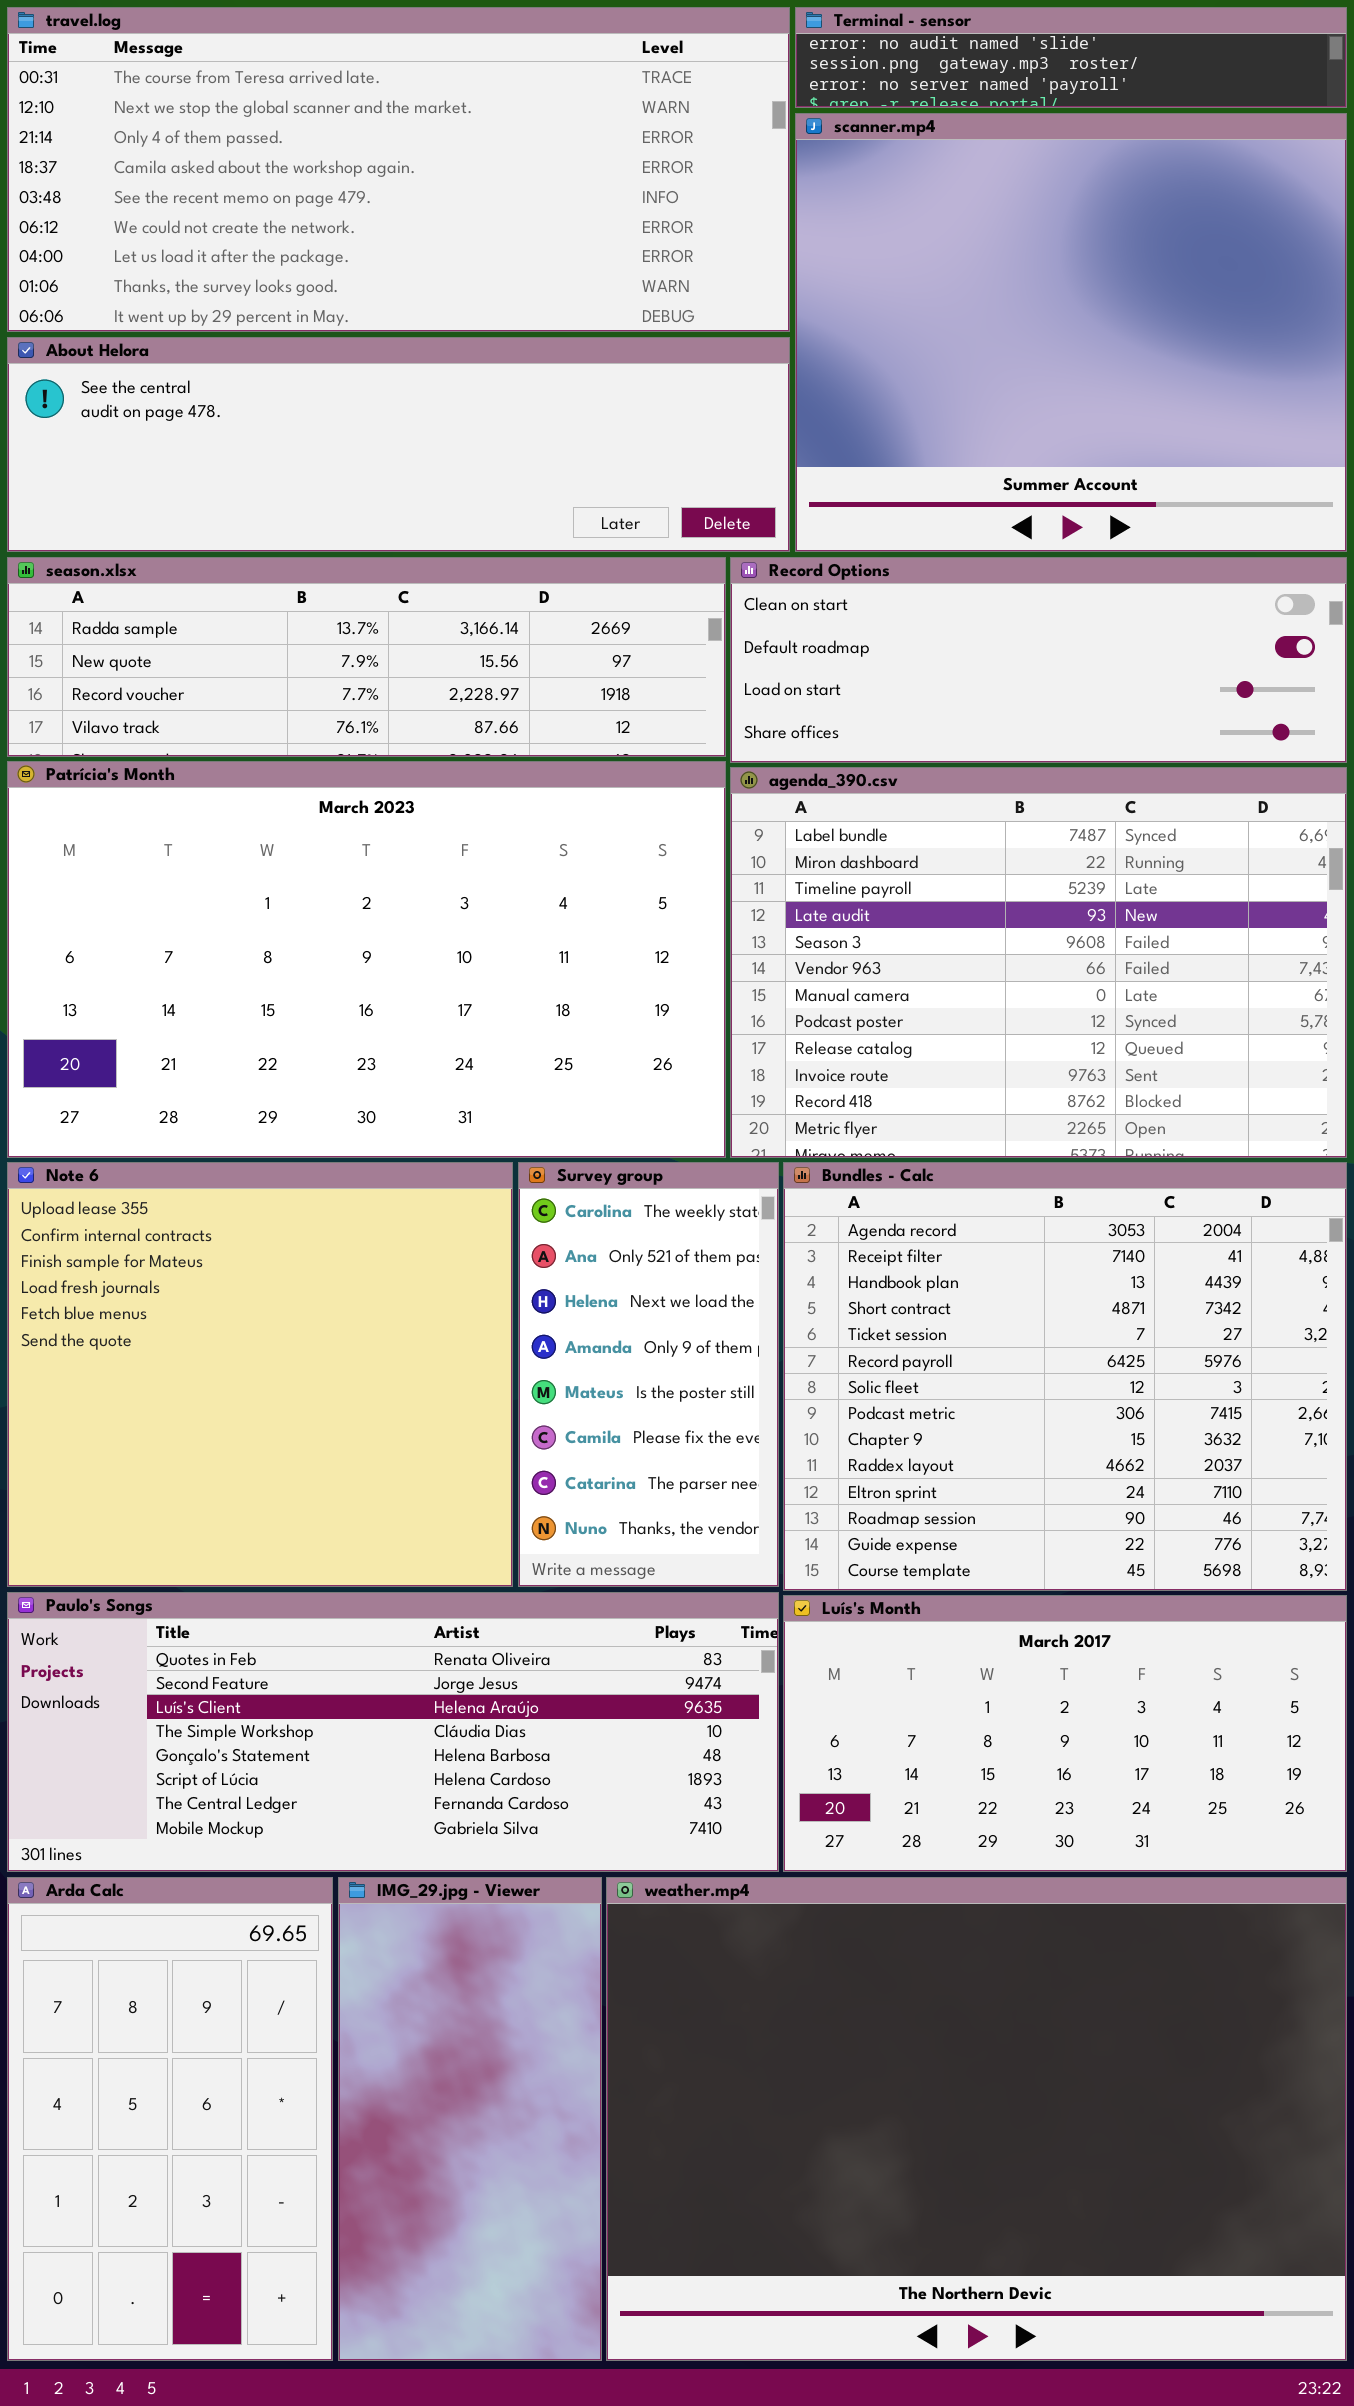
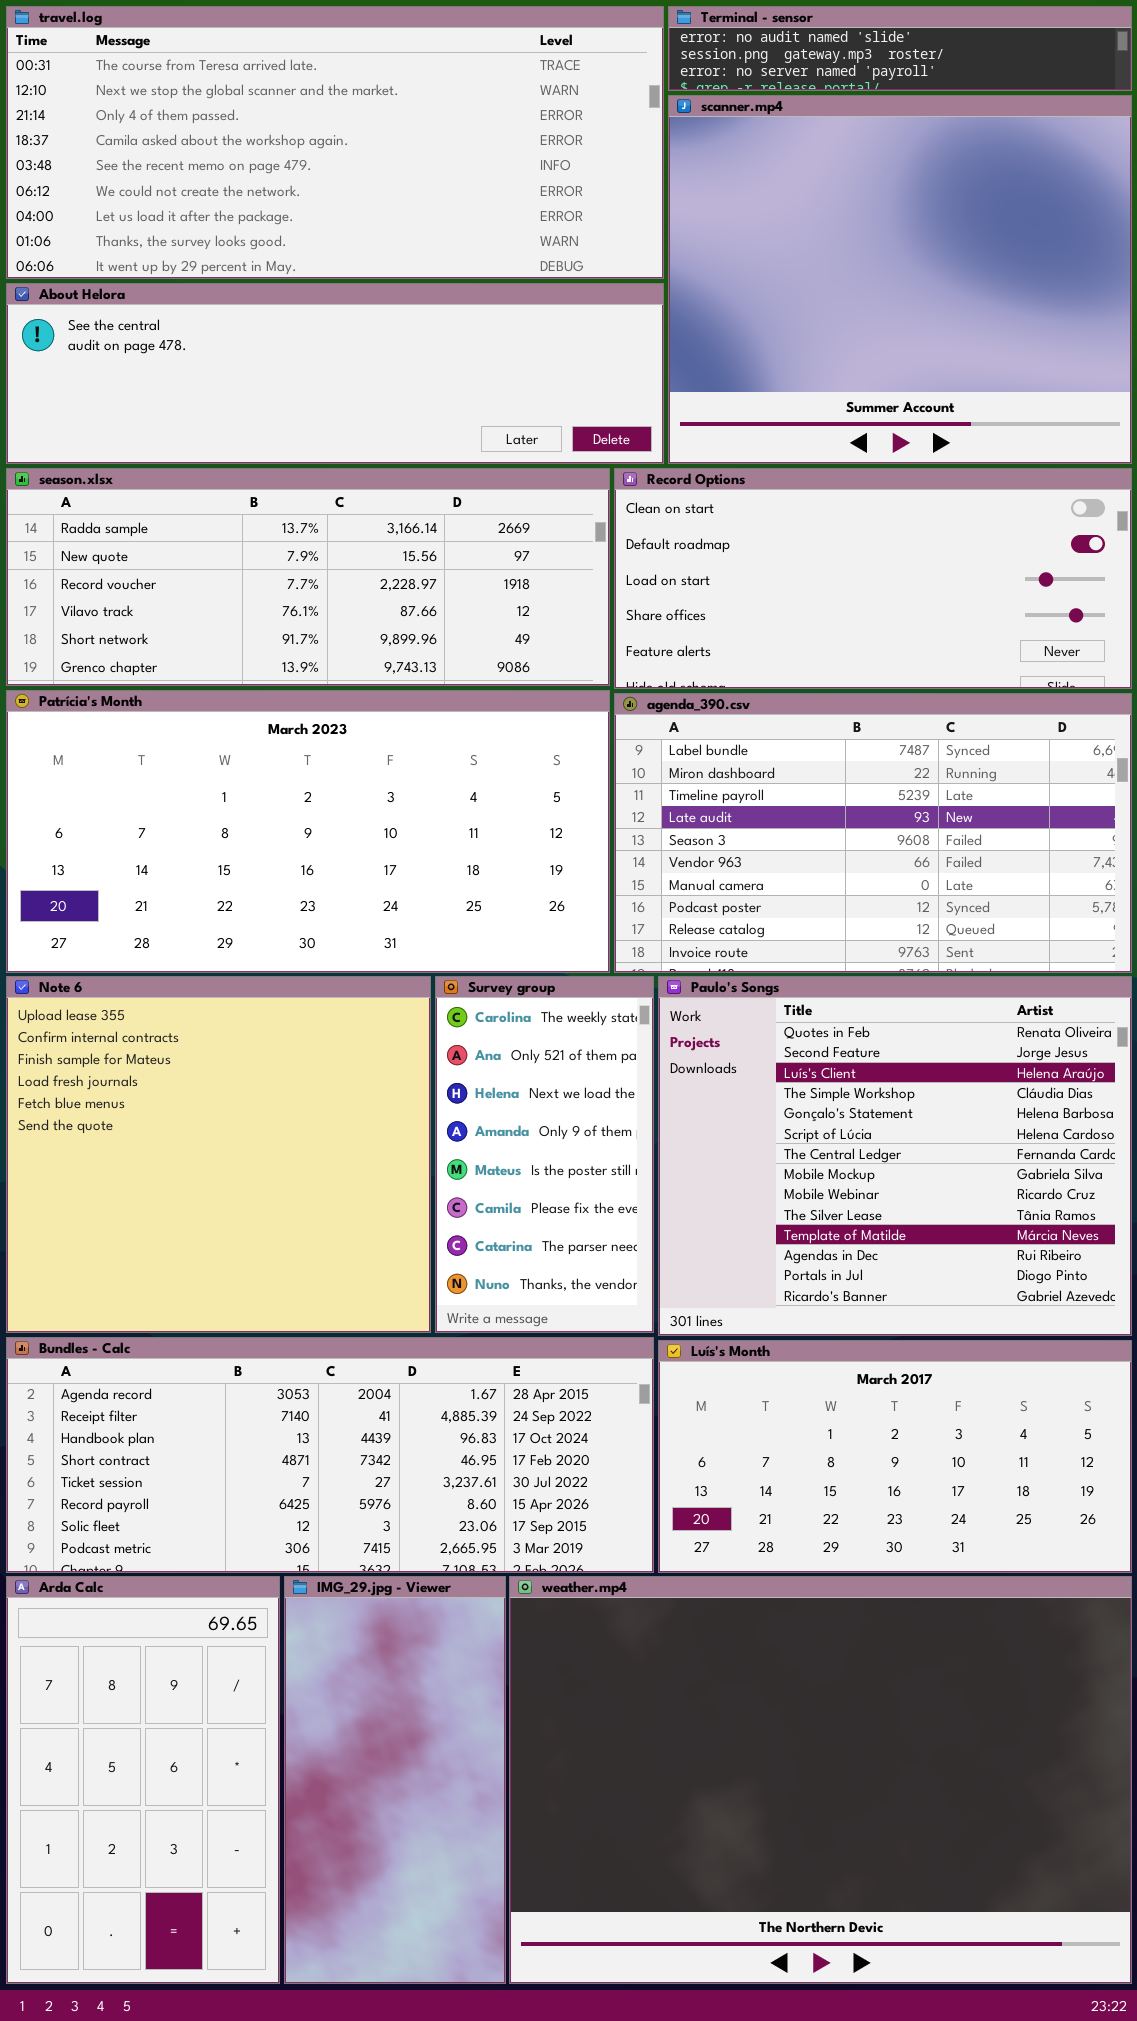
season.xlsx: [7,557,726,757] -> [6,468,610,686], resized
Record Options: [730,557,1347,763] -> [614,468,1132,689], resized
Patrícia's Month: [7,761,726,1158] -> [6,690,610,973], resized
agenda_390.csv: [730,767,1347,1158] -> [614,693,1132,973], resized
Bundles - Calc: [783,1162,1347,1591] -> [6,1337,654,1573], moved, resized
Paulo's Songs: [7,1592,779,1872] -> [658,976,1132,1336], moved, resized

